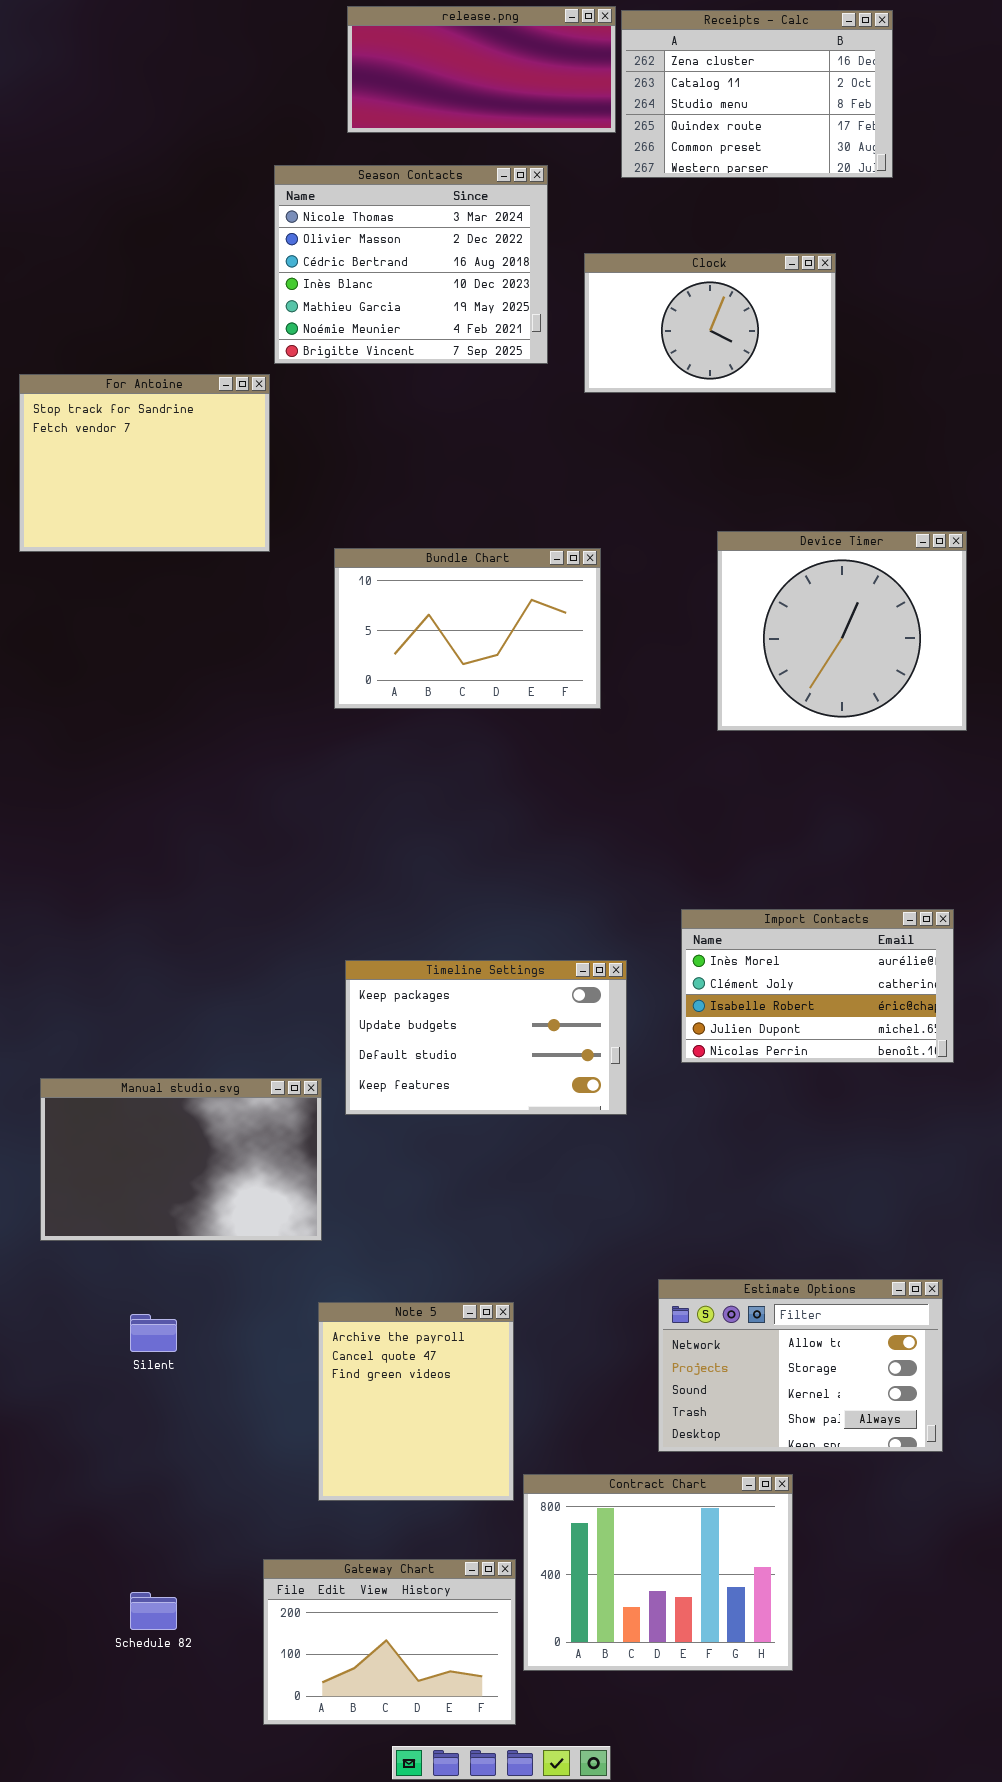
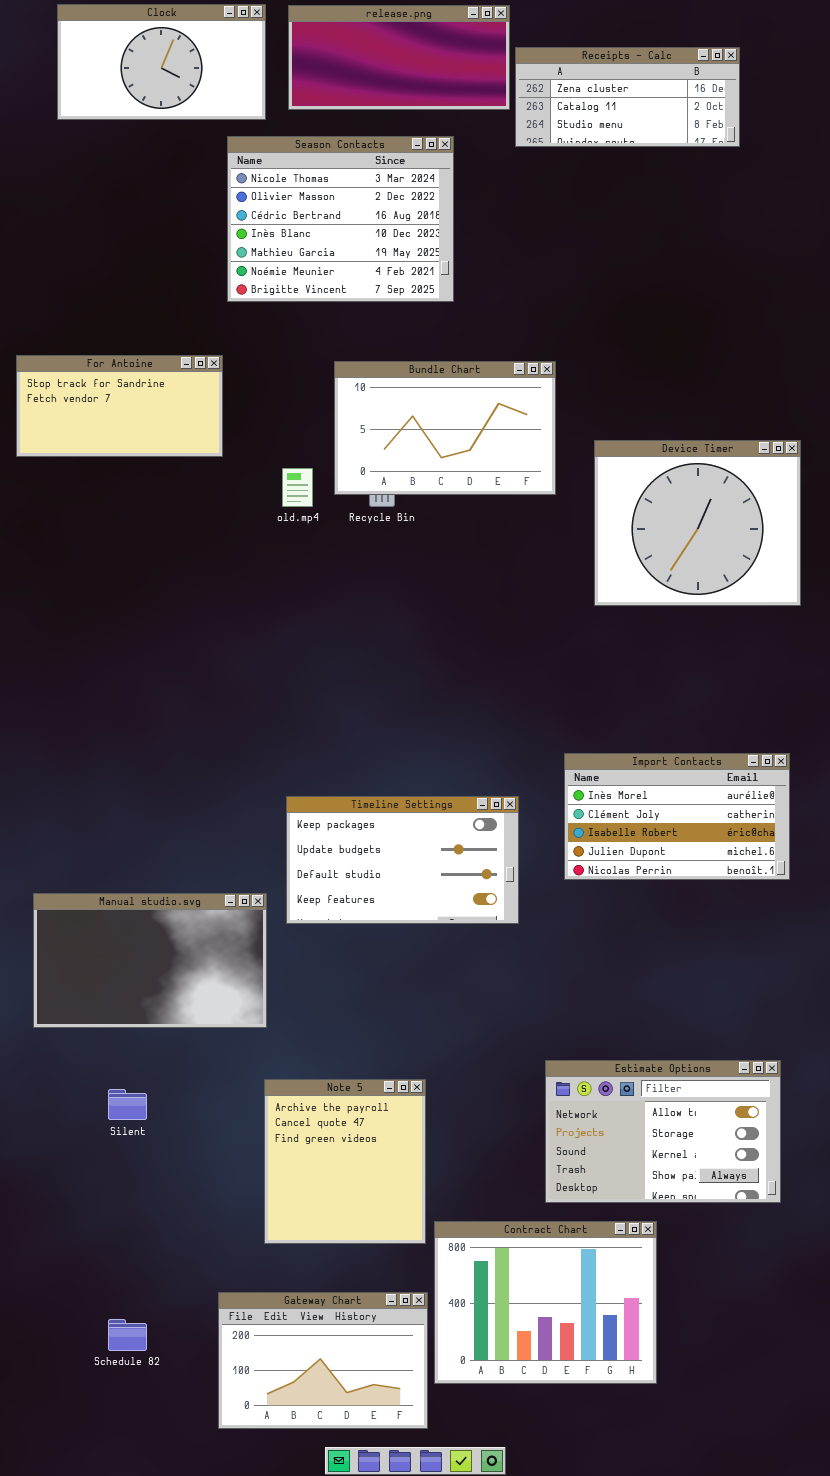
Receipts - Calc: [621,10,893,178] -> [515,47,740,147], resized
Clock: [584,253,836,393] -> [57,4,266,120], moved
For Antoine: [19,374,270,552] -> [16,355,223,457], resized
Bundle Chart: [334,548,601,709] -> [334,361,556,495], moved

